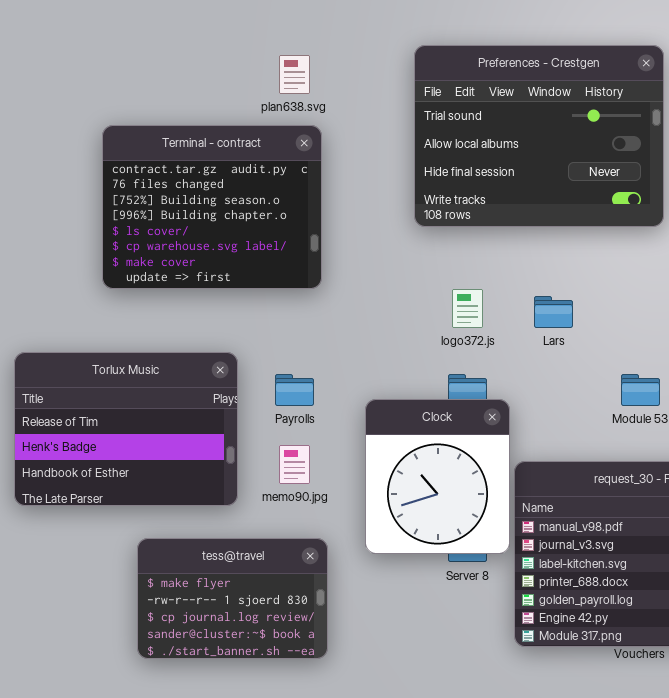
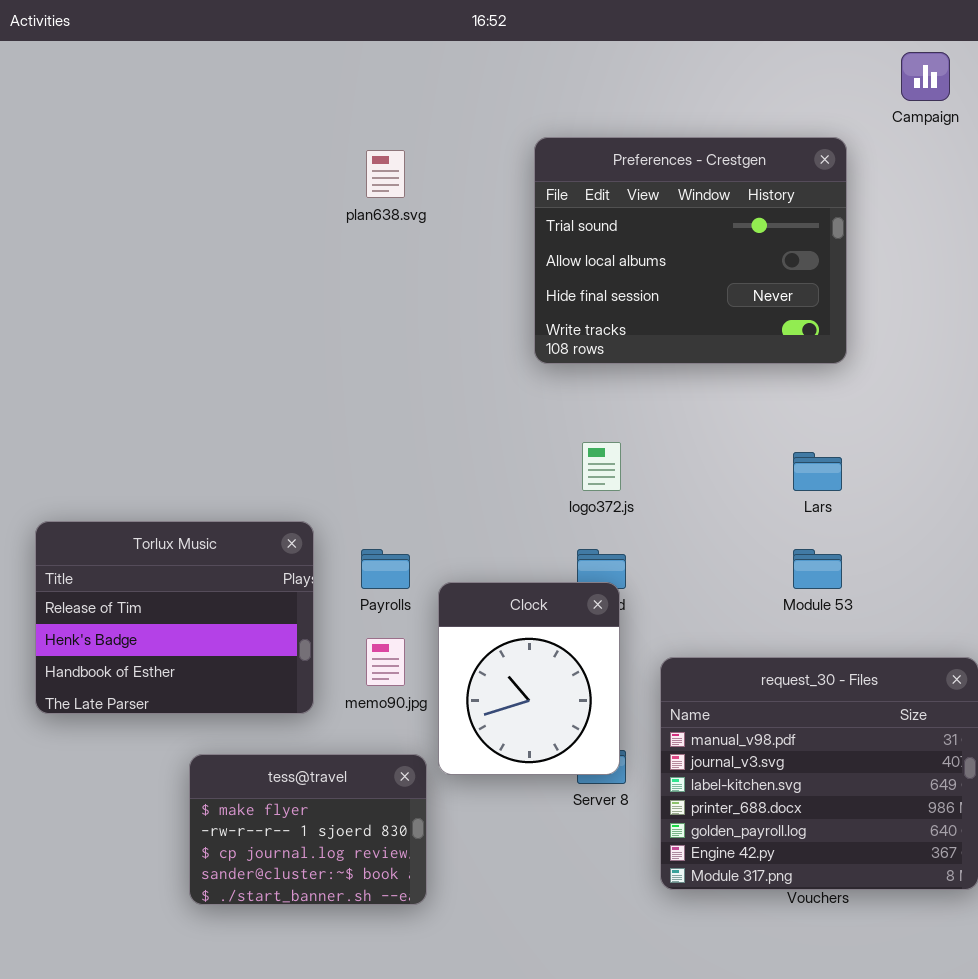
Terminal - contract: [102,125,322,289] -> none, closed
Lars: [534,296,573,328] -> [793,452,842,491], moved
Clock: [365,399,510,554] -> [438,582,620,775], moved

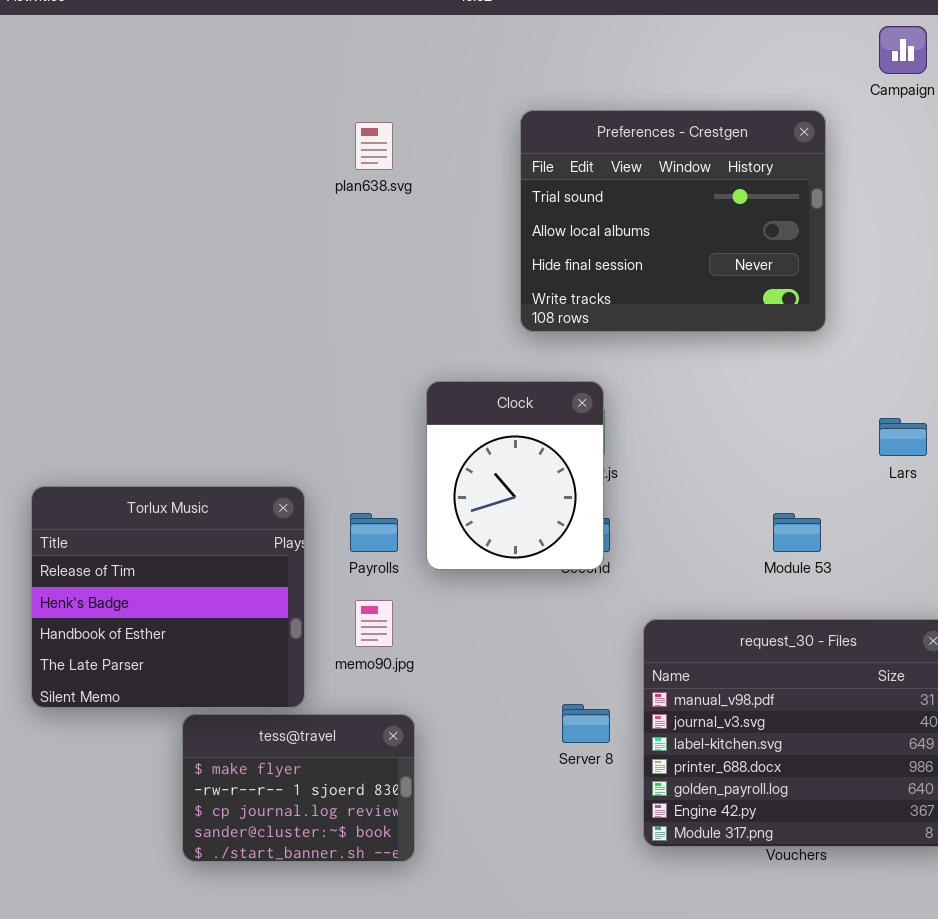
Lars: [793,452,842,491] -> [879,418,927,456], moved
Torlux Music: [35,521,314,714] -> [31,486,305,708], resized
Clock: [438,582,620,775] -> [426,381,604,570], moved

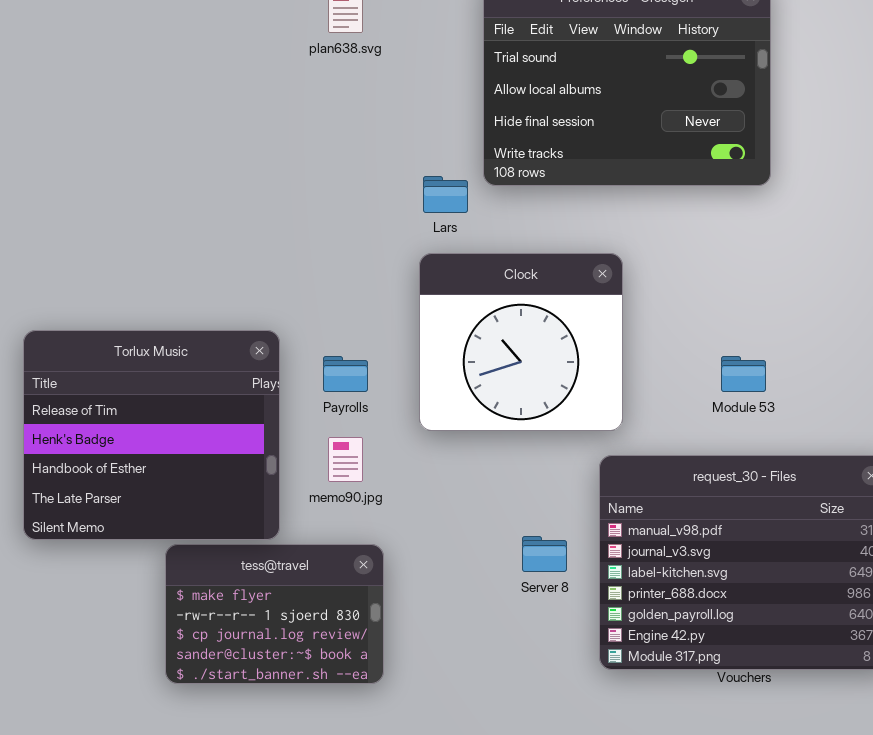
Clock: [426,381,604,570] -> [419,253,623,431], moved, resized
Lars: [879,418,927,456] -> [423,176,468,213], moved

